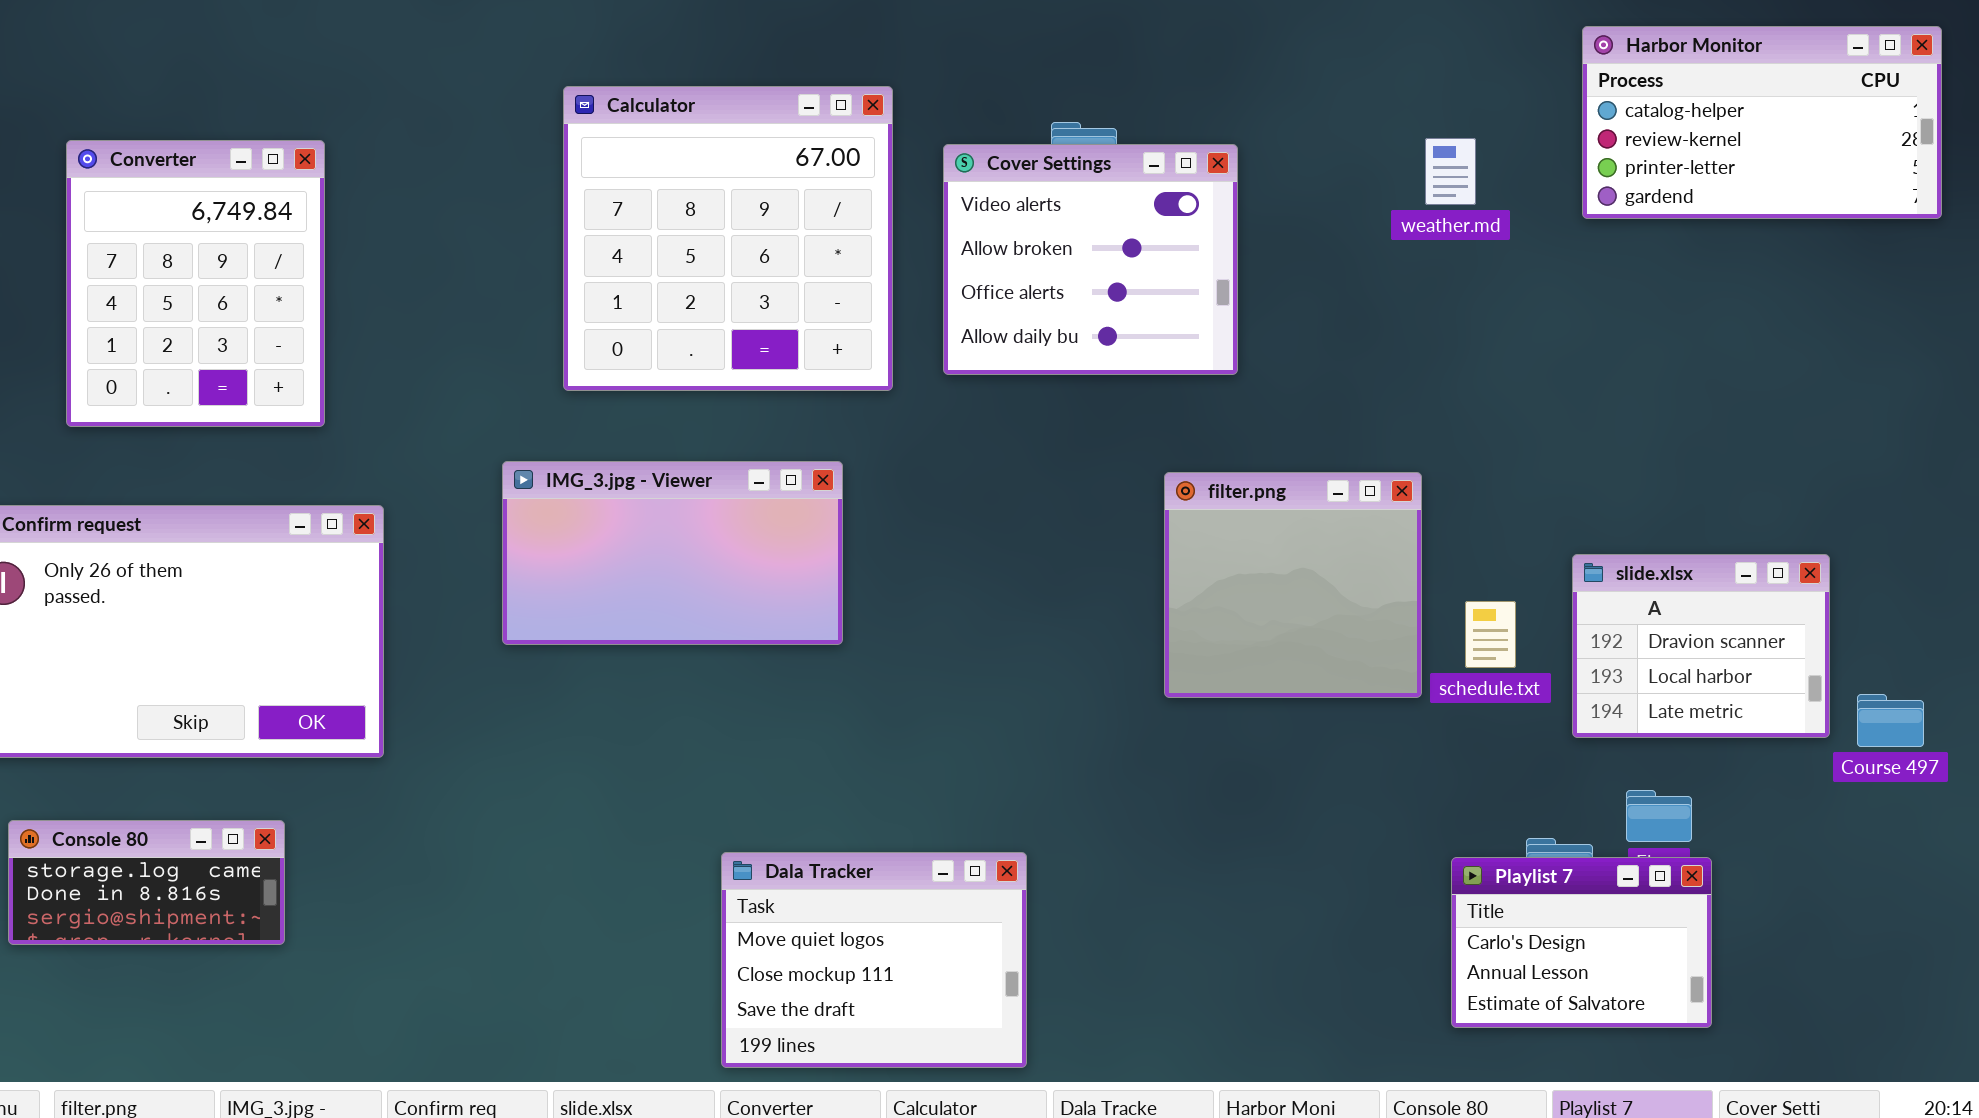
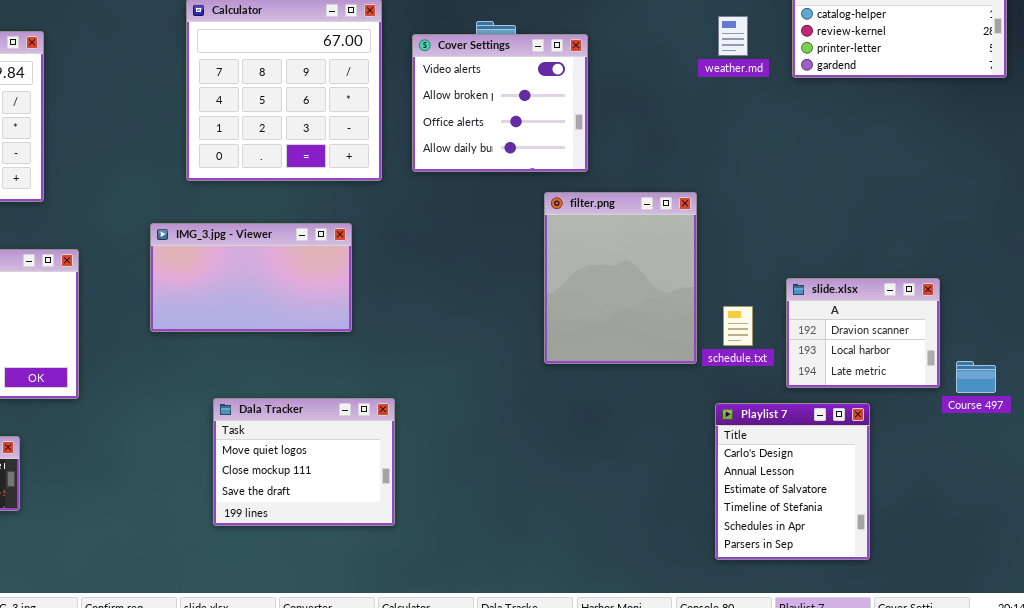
weather.md: [1425,138,1476,205] -> [718,16,748,56], moved
filter.png: [1164,472,1422,698] -> [544,192,697,364], resized
Dala Tracker: [721,852,1027,1068] -> [213,398,395,526], moved
Playlist 7: [1451,857,1712,1028] -> [715,403,870,560], resized

